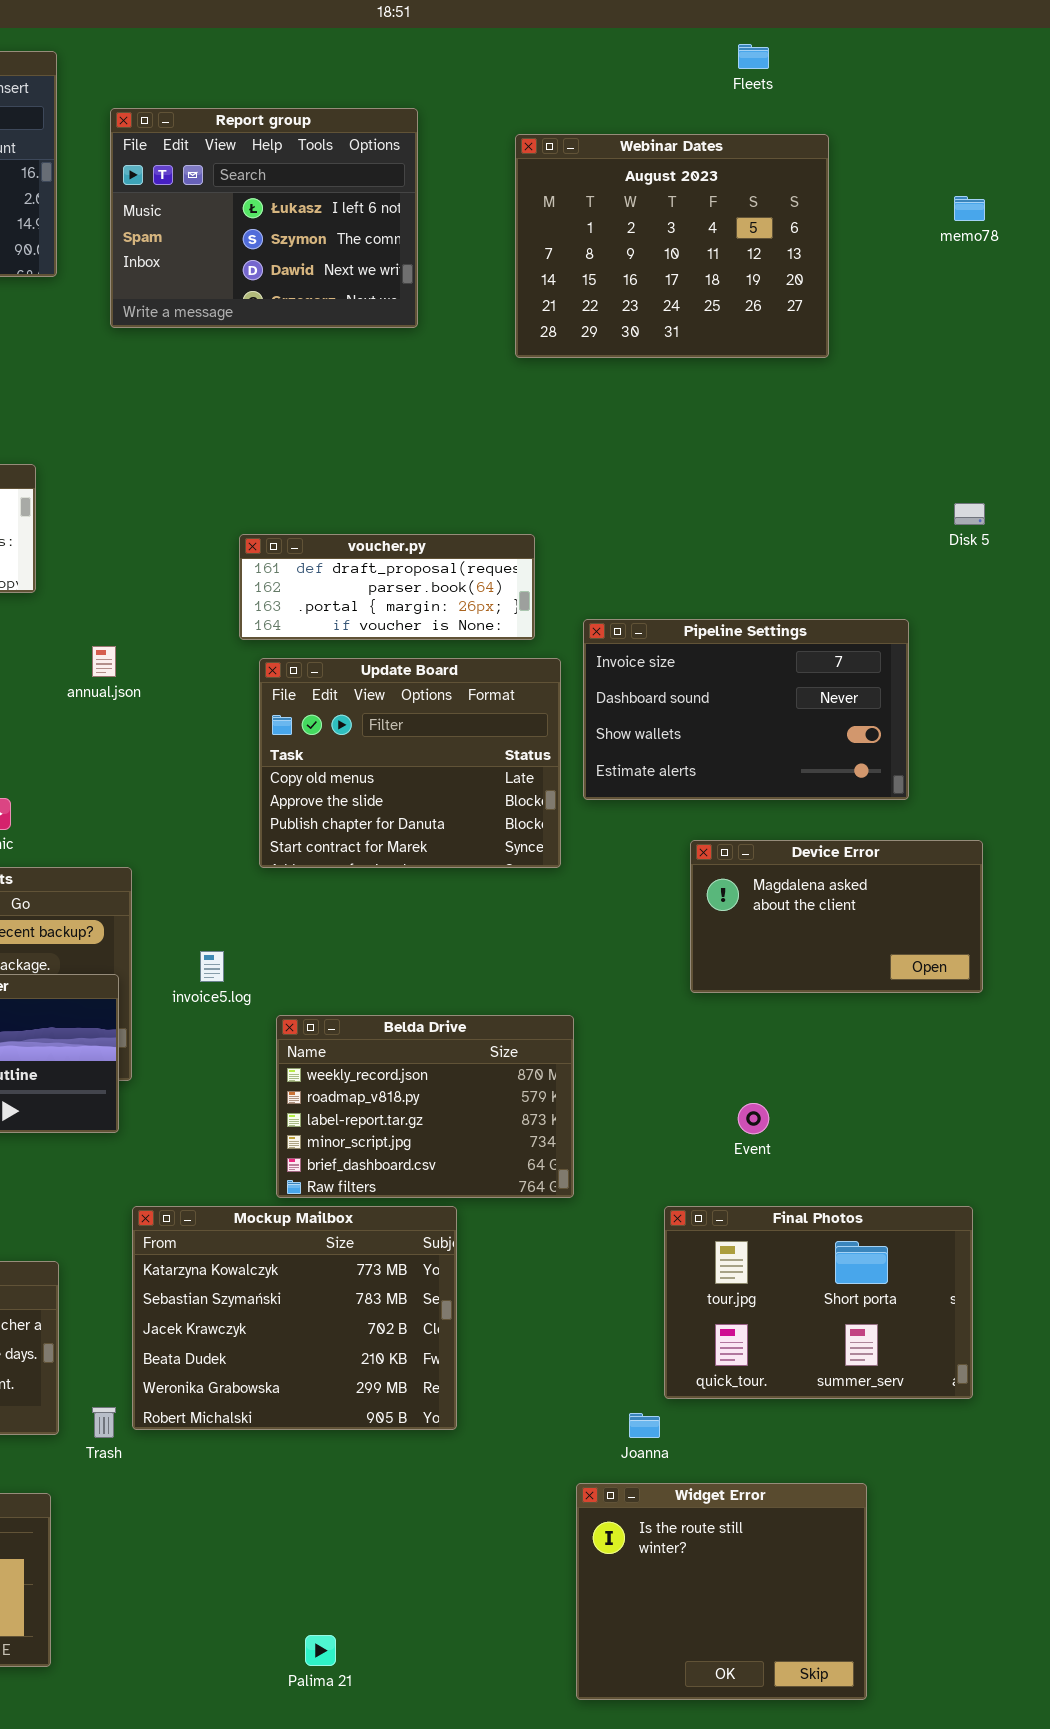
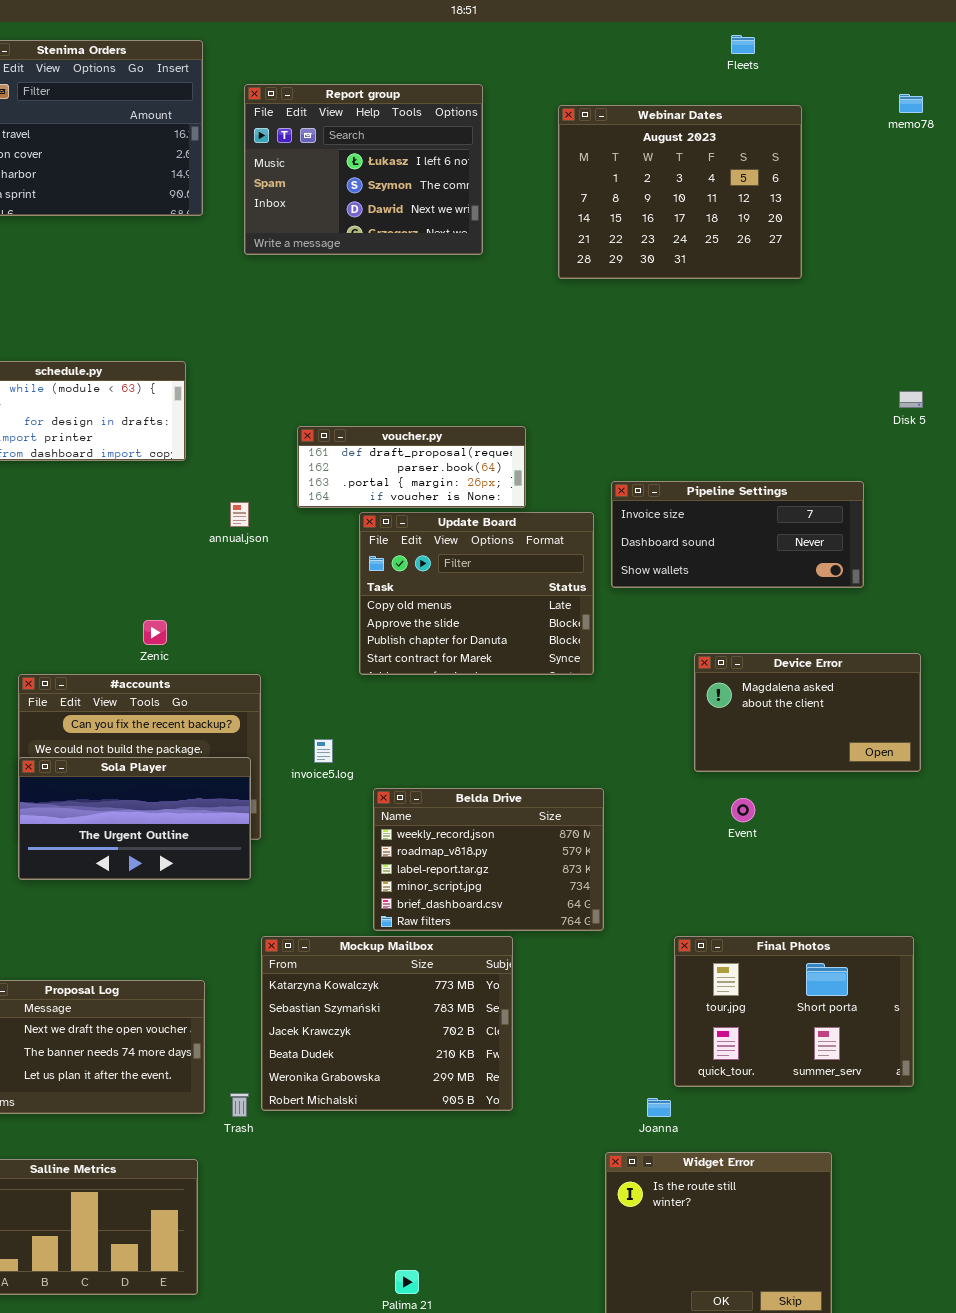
memo78: [954,196,985,221] -> [899,94,923,113], moved
voucher.py: [239,534,535,640] -> [297,426,526,508], moved
Pipeline Settings: [583,619,909,800] -> [611,481,864,588], resized
Event: [738,1103,769,1134] -> [731,798,755,822], moved

